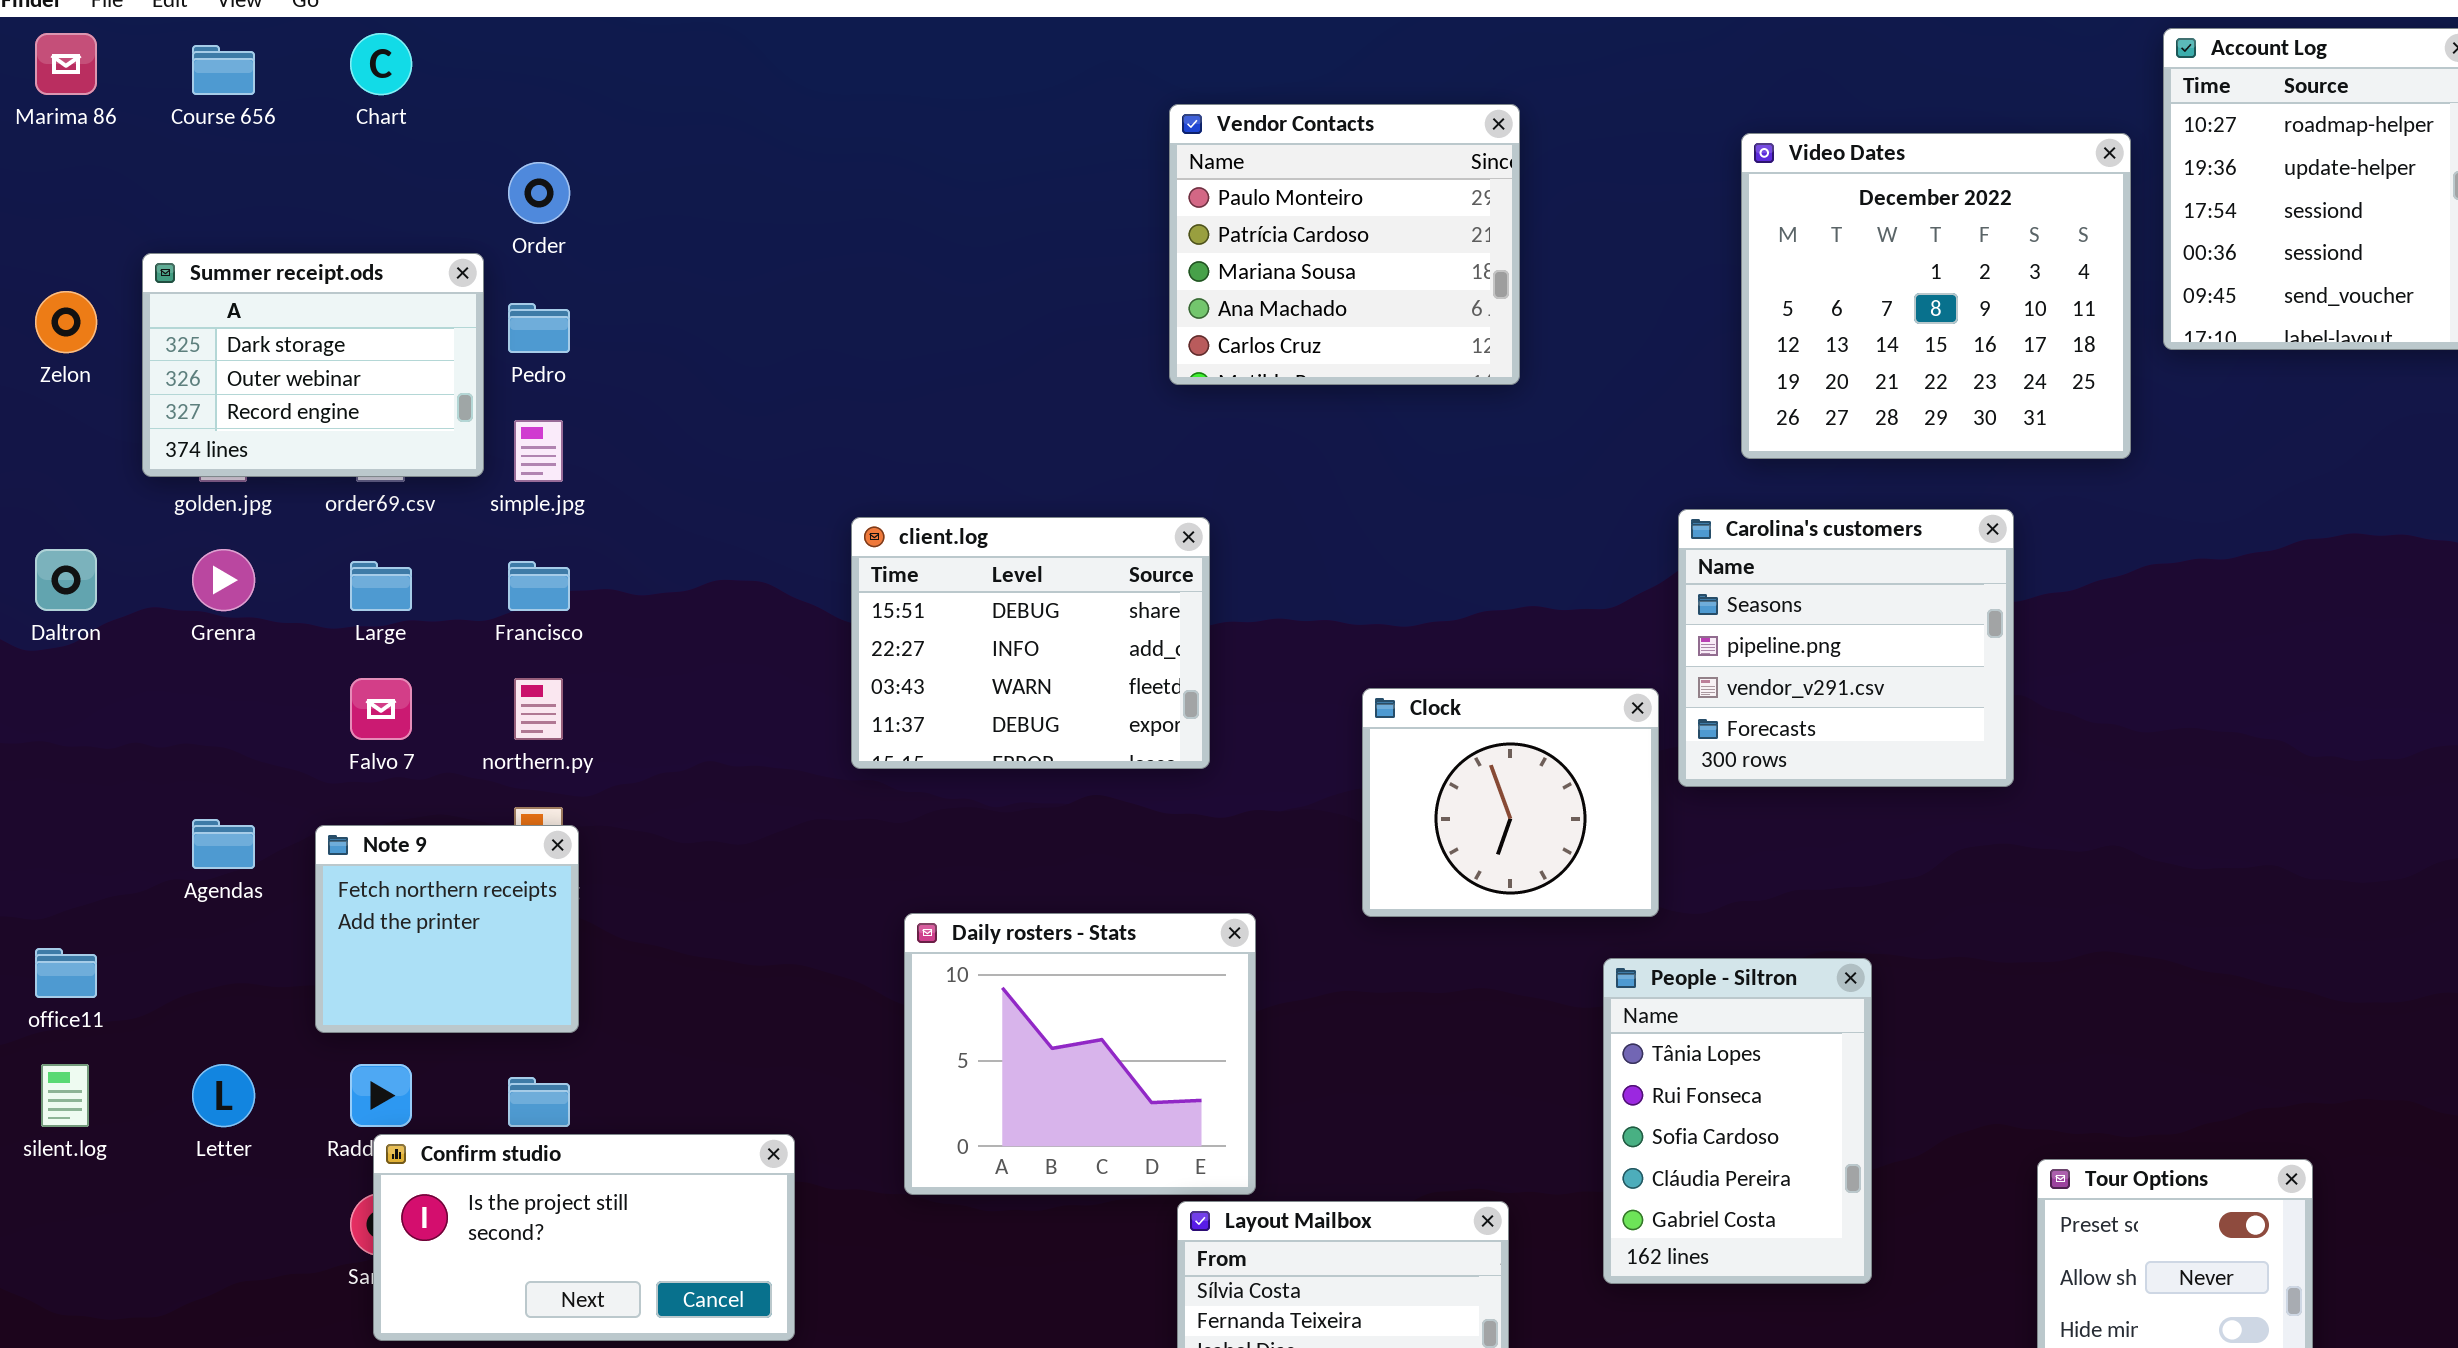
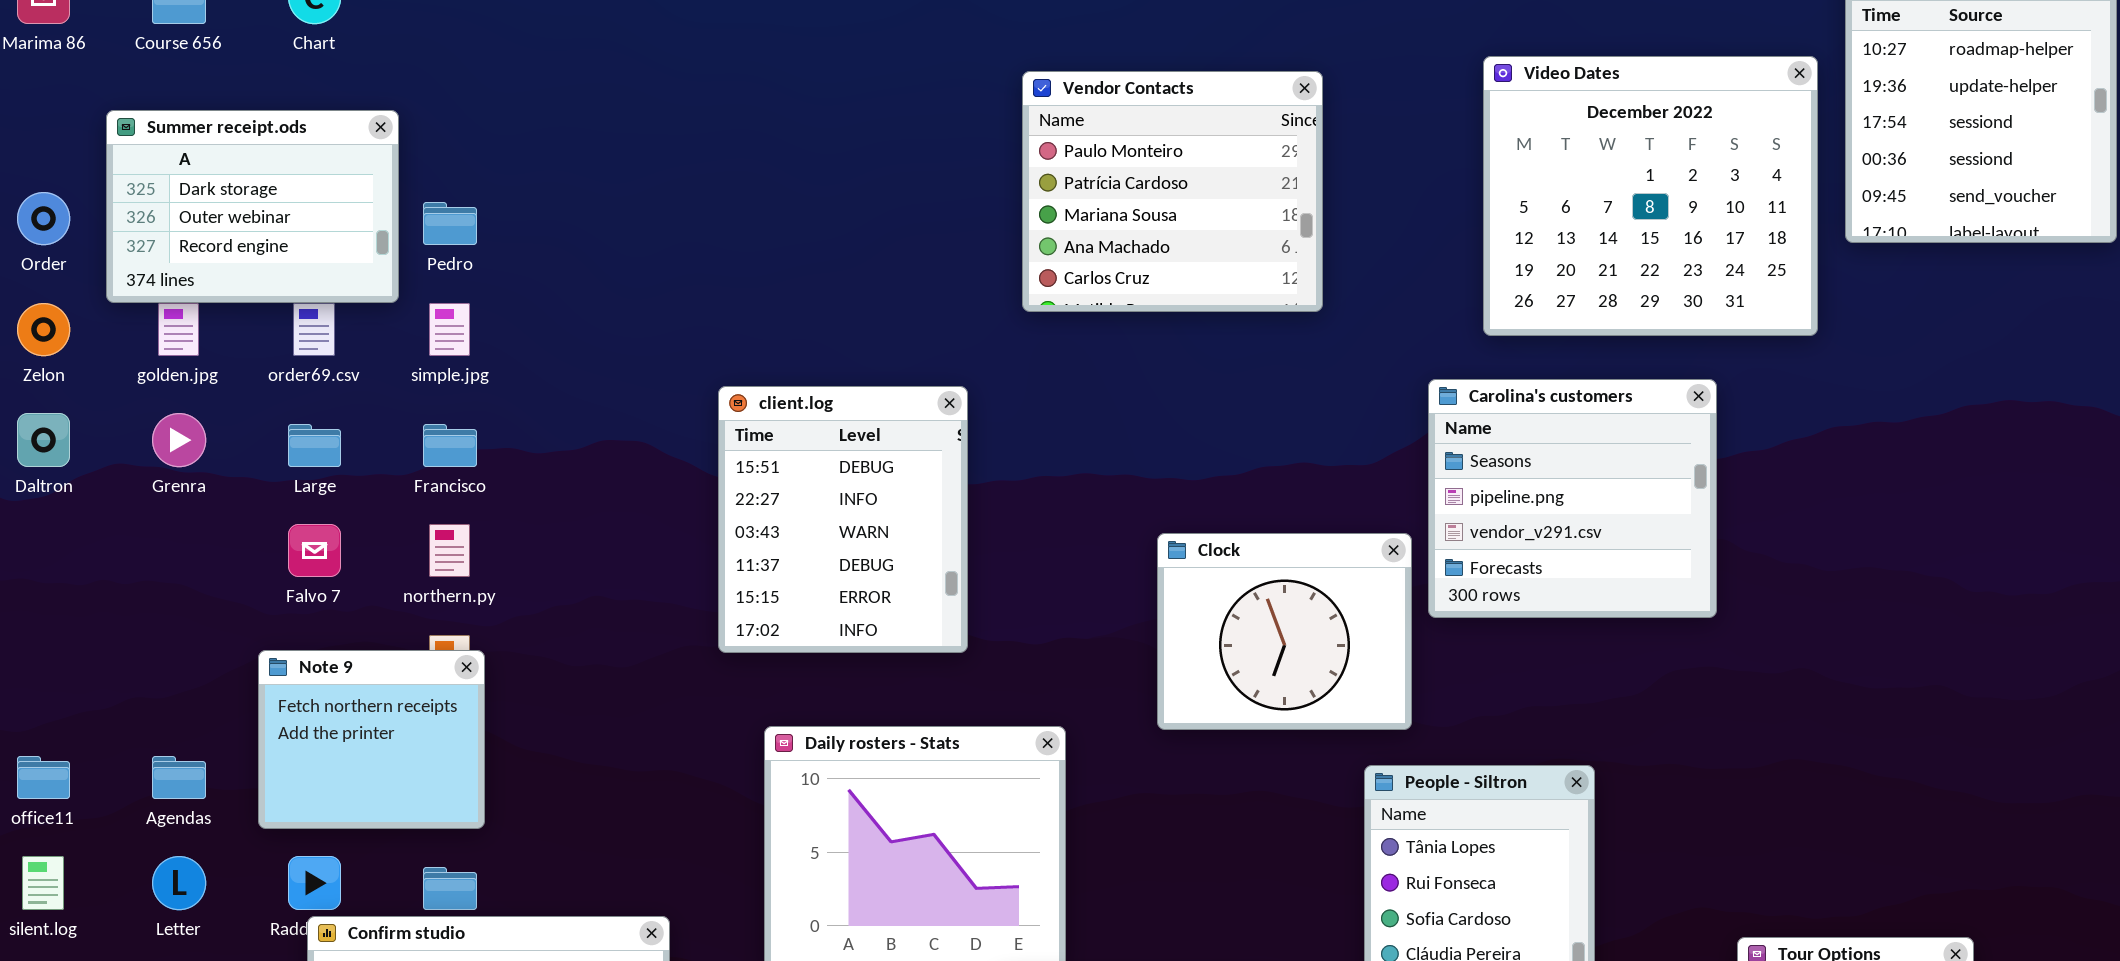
Vendor Contacts: [1169,104,1520,385] -> [1022,71,1323,312], moved
Order: [508,162,570,224] -> [17,192,70,245], moved
Summer receipt.ods: [142,253,484,477] -> [106,110,399,303], moved
Zelon: [35,291,97,353] -> [17,303,70,356], moved
client.log: [851,517,1210,769] -> [718,386,968,653], resized
Agendas: [192,819,255,869] -> [152,756,206,799], moved

